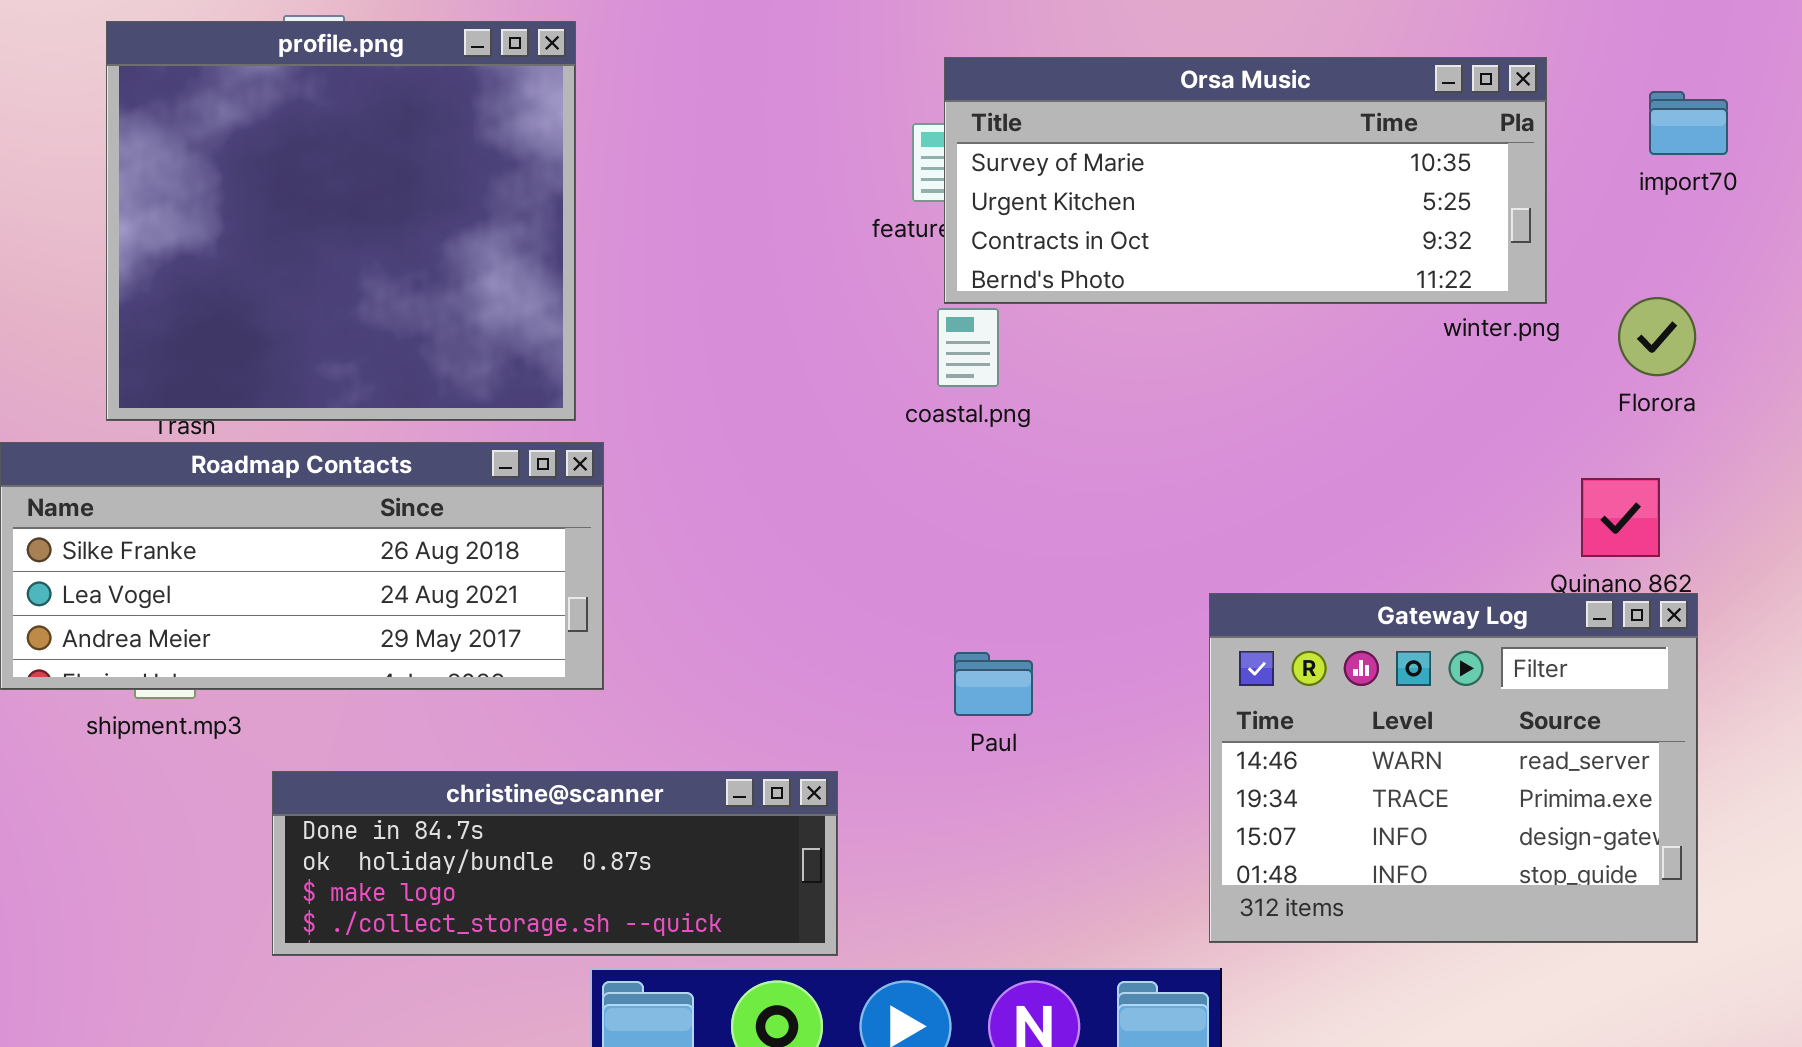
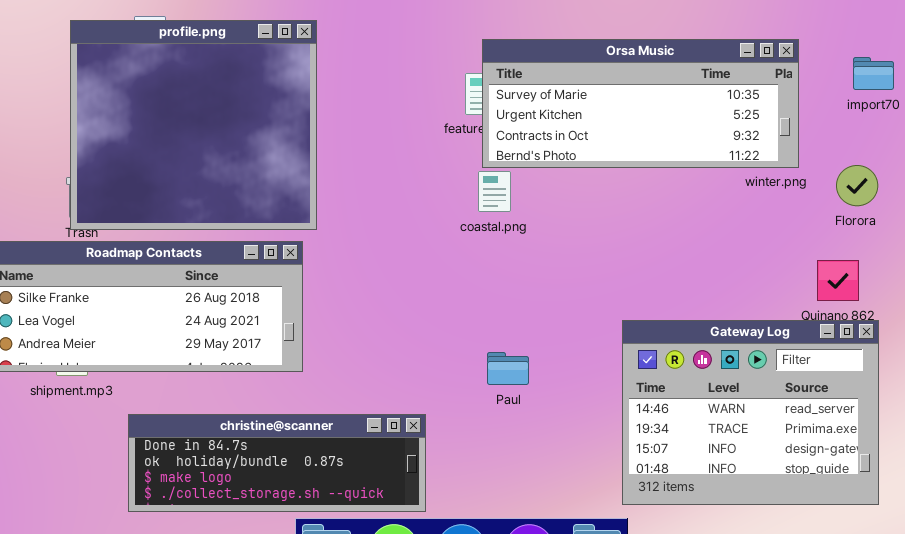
profile.png: [106,21,576,421] -> [70,20,317,230], moved

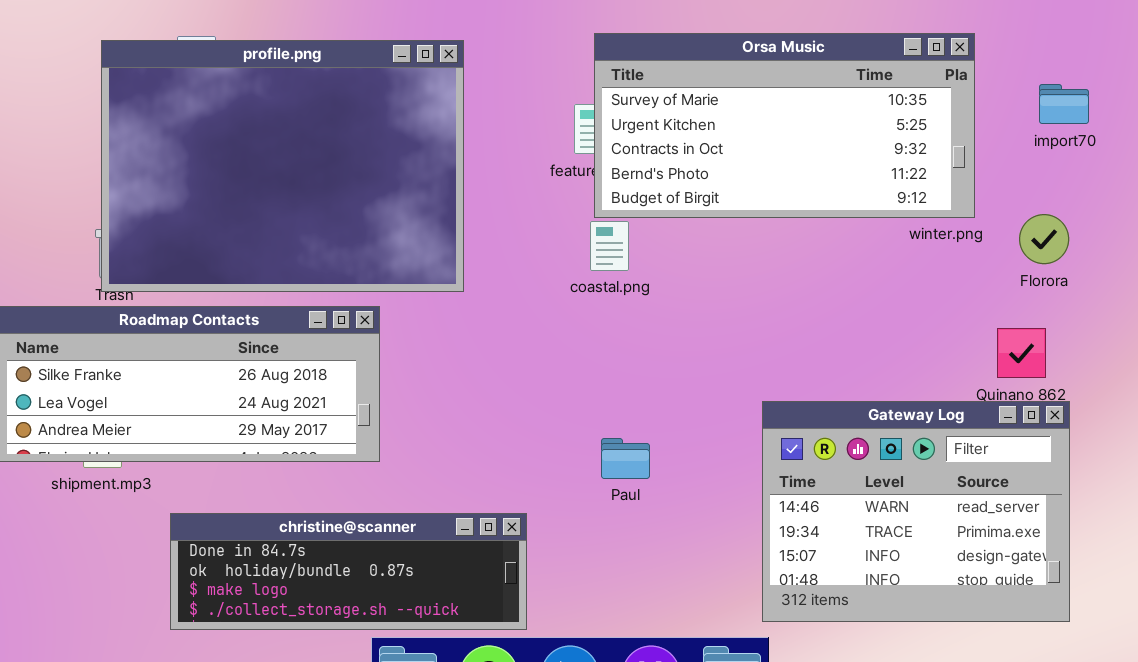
profile.png: [70,20,317,230] -> [101,40,464,292], resized
Orsa Music: [482,39,799,168] -> [594,33,975,218], resized

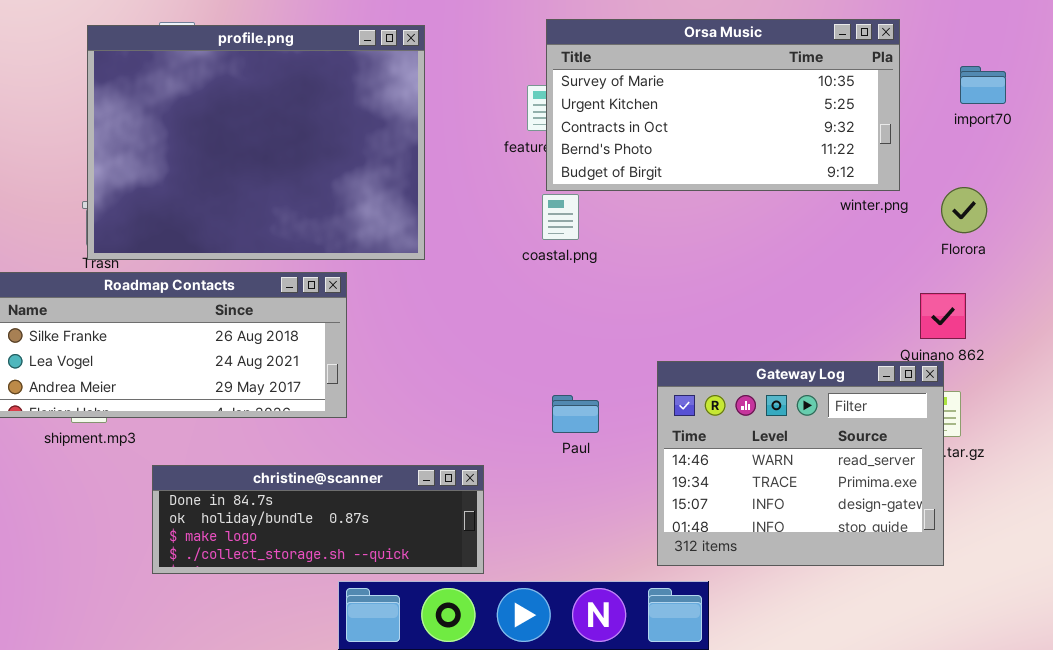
Gateway Log: [762,401,1070,622] -> [657,361,944,566], moved

